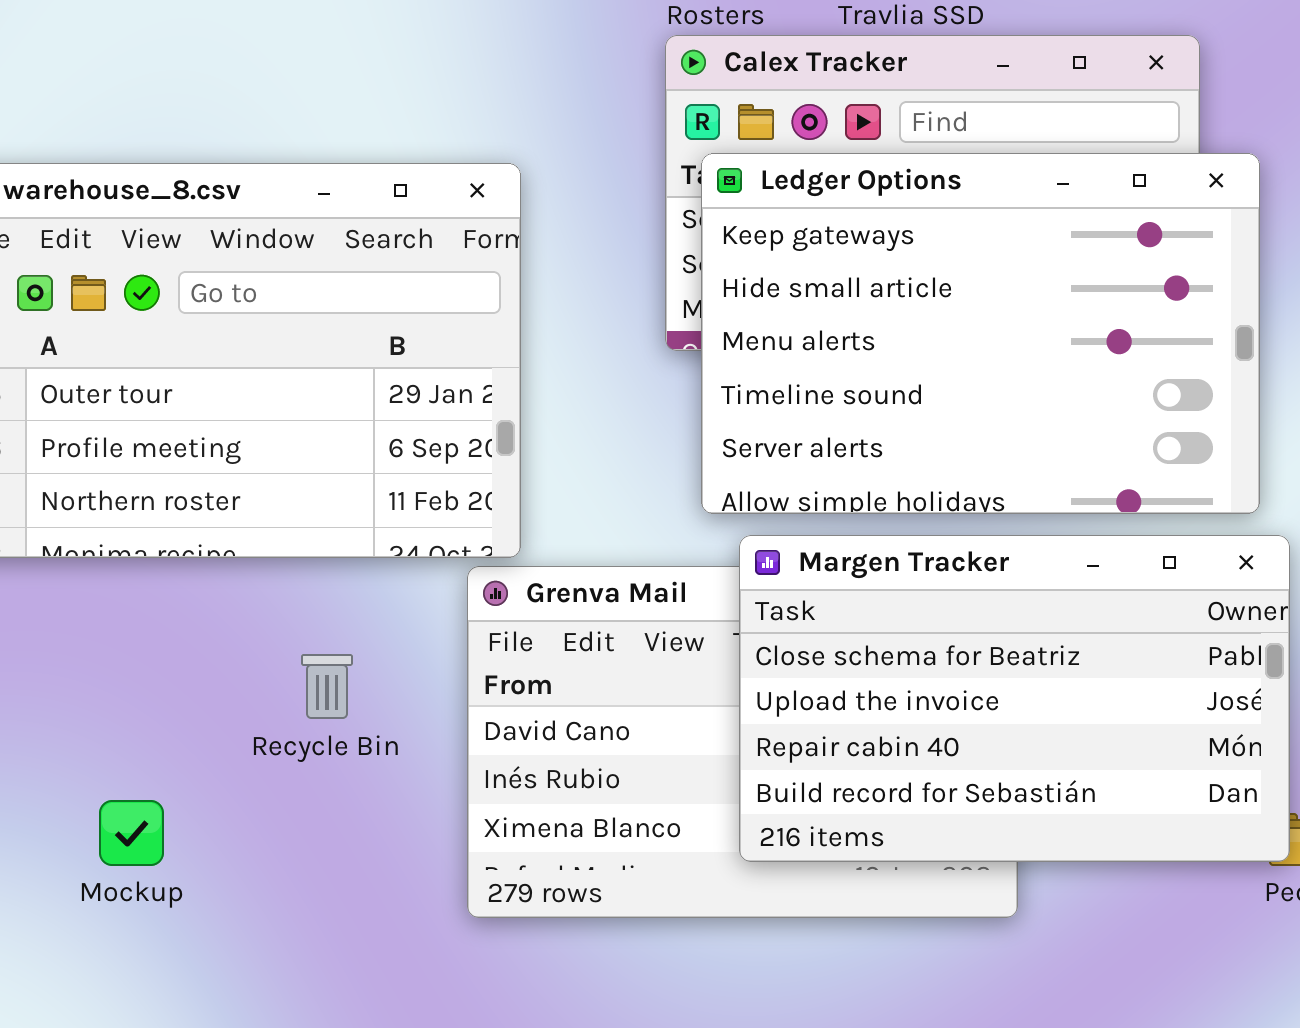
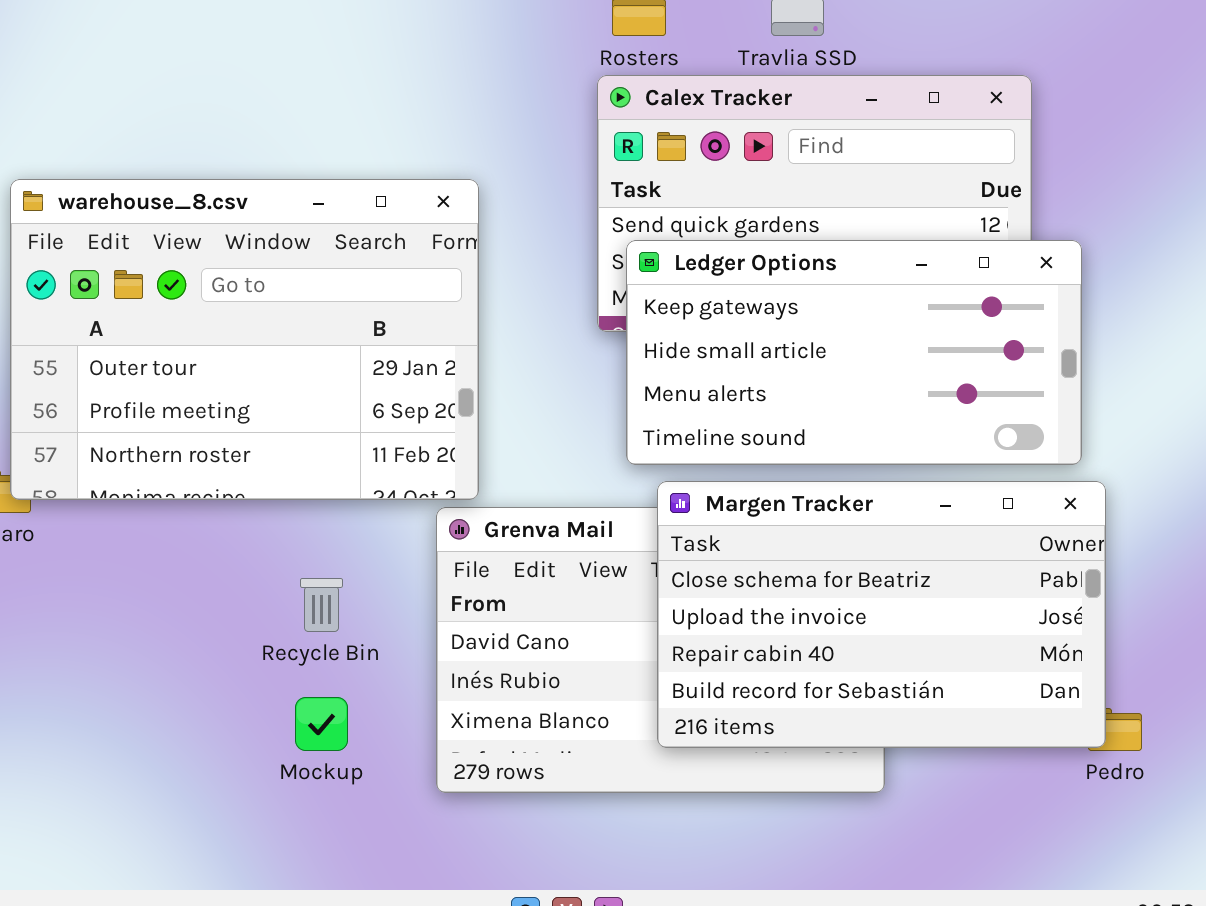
Ledger Options: [701,153,1260,514] -> [626,240,1082,465], resized
Mockup: [99,800,164,866] -> [295,697,348,751], moved

